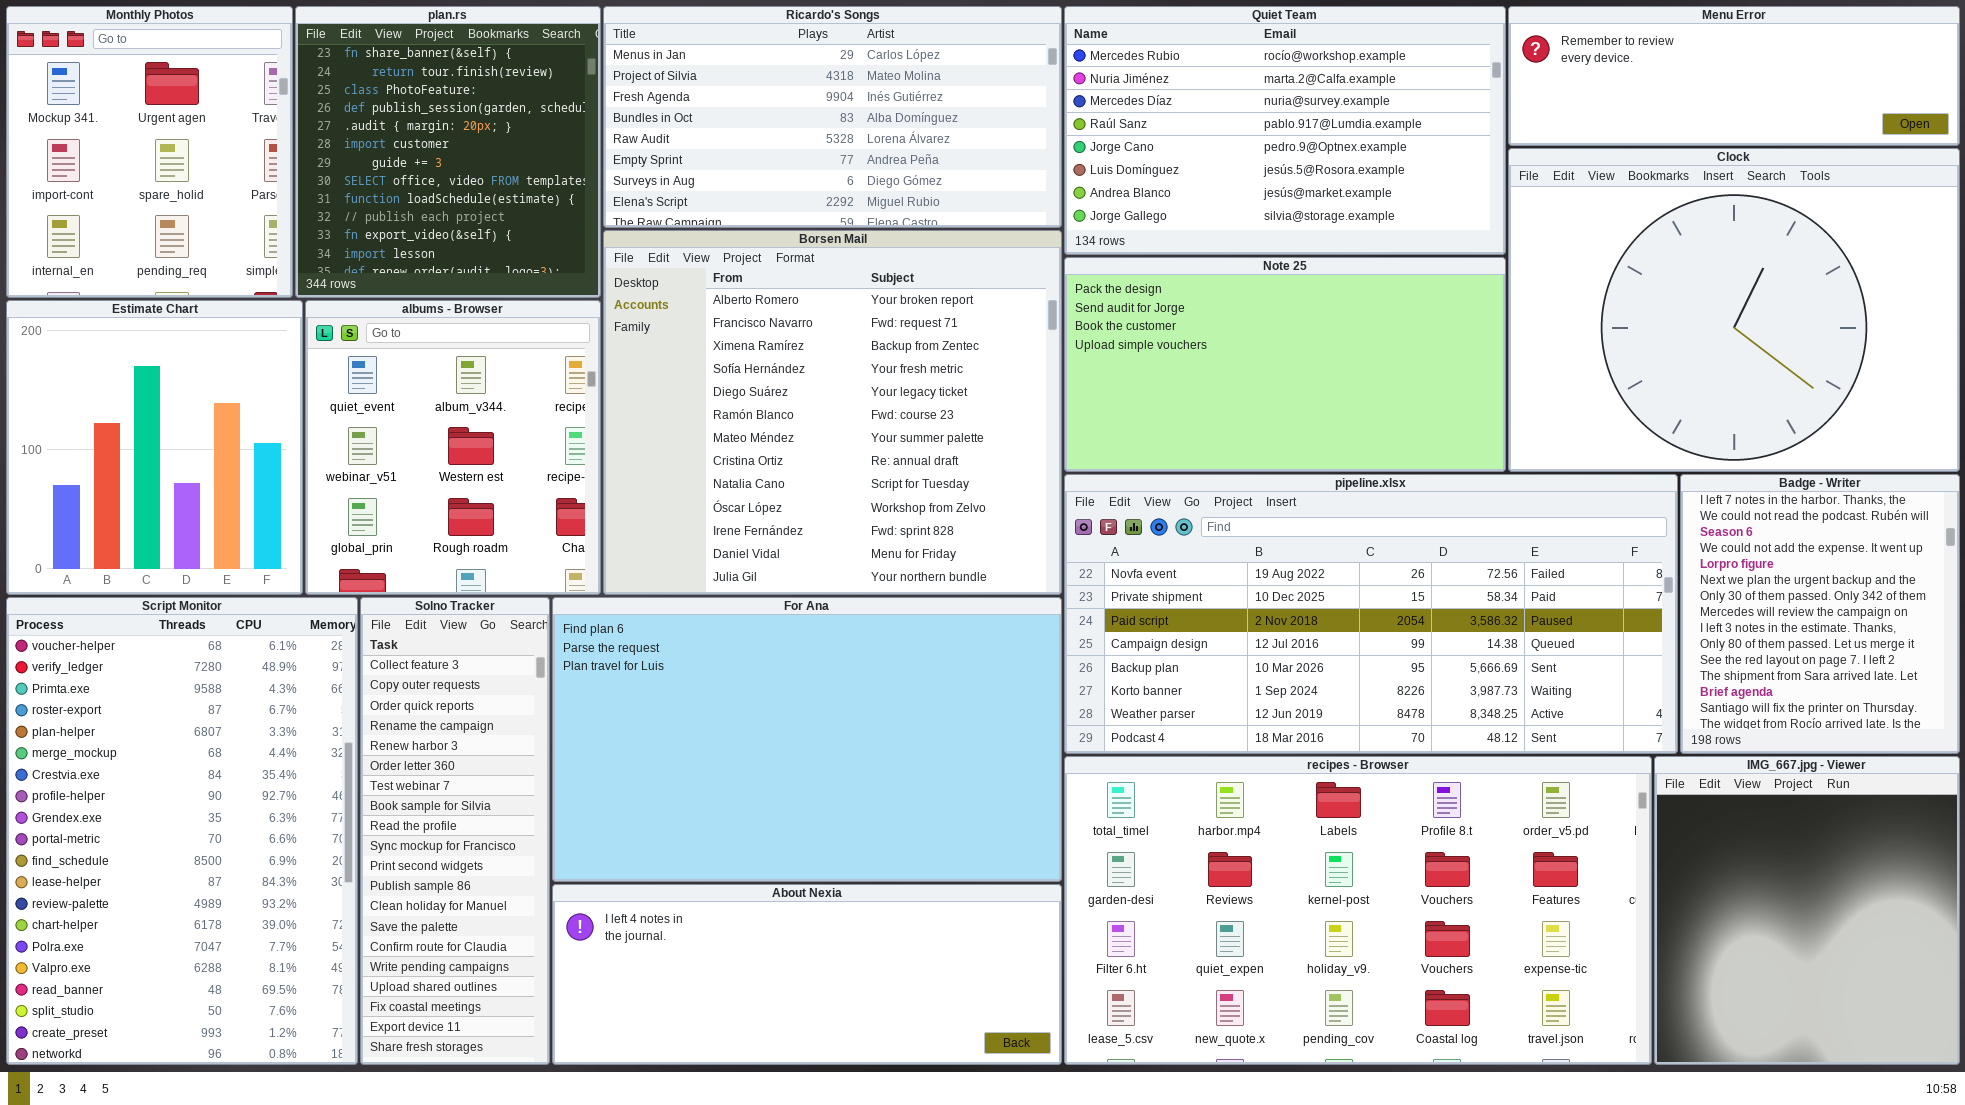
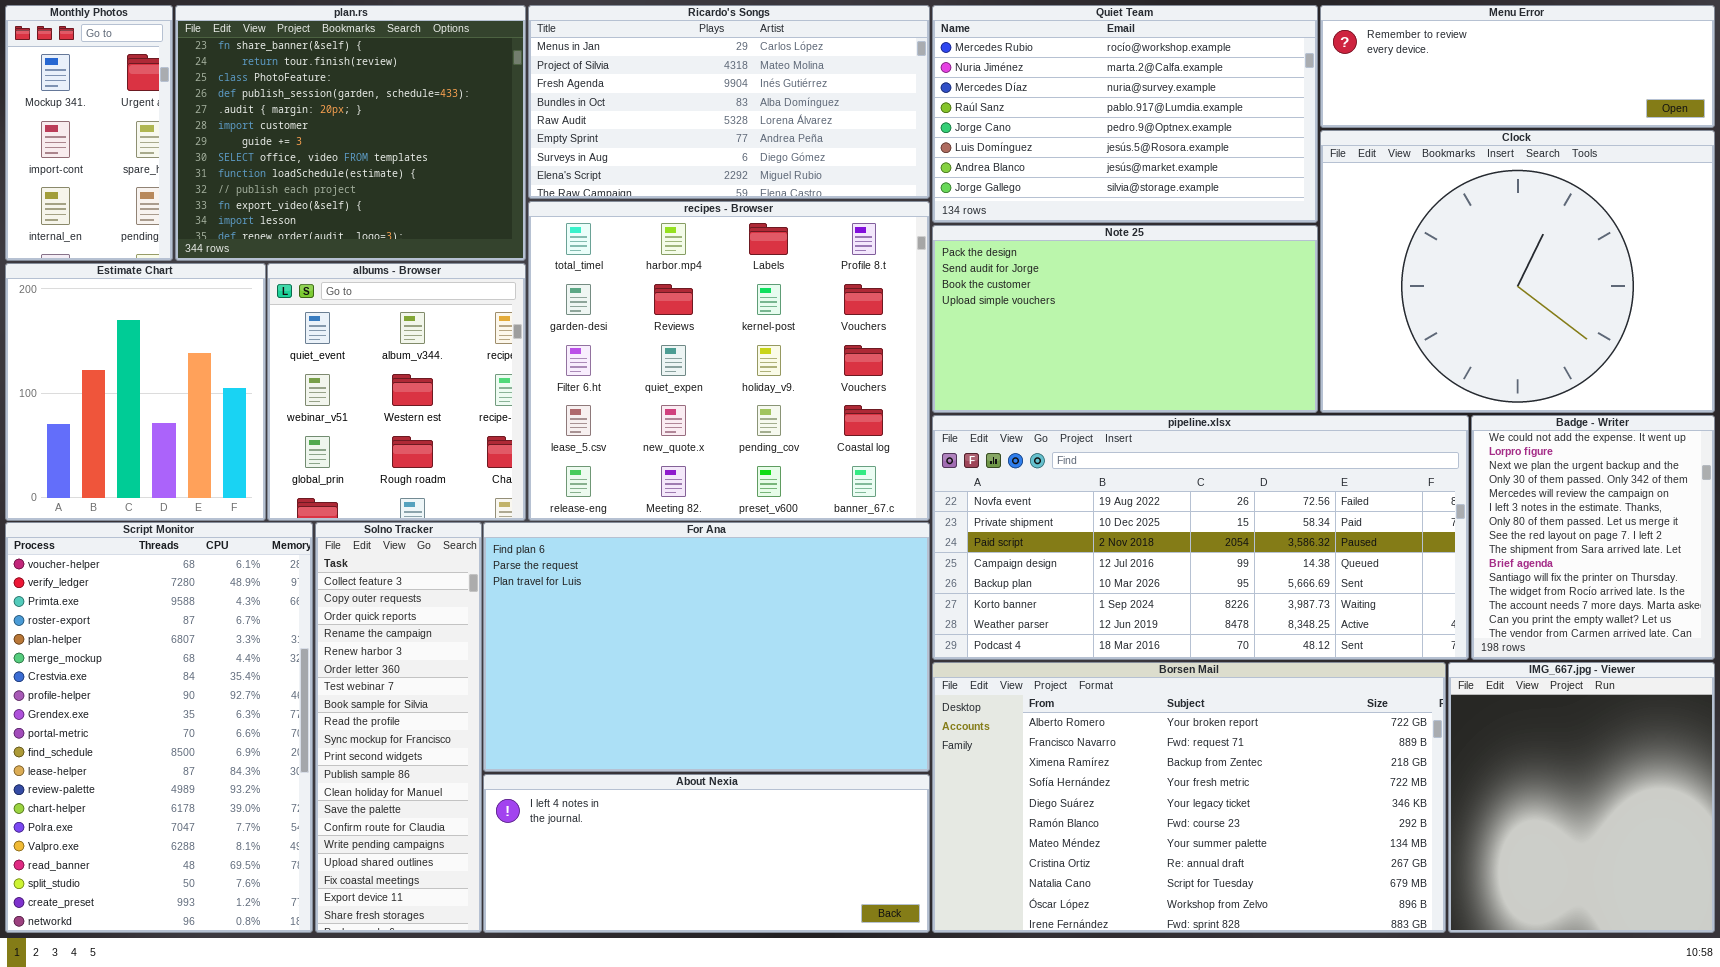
Monthly Photos: [6,6,293,298] -> [5,5,173,261], resized
plan.rs: [295,6,601,298] -> [175,5,526,261], resized
Borsen Mail: [603,230,1062,595] -> [932,662,1446,933], moved, resized
Badge - Writer: [1680,474,1960,754] -> [1471,415,1715,660], scrolled down 3 rows
recipes - Browser: [1064,756,1652,1065] -> [528,201,930,521], moved, resized

